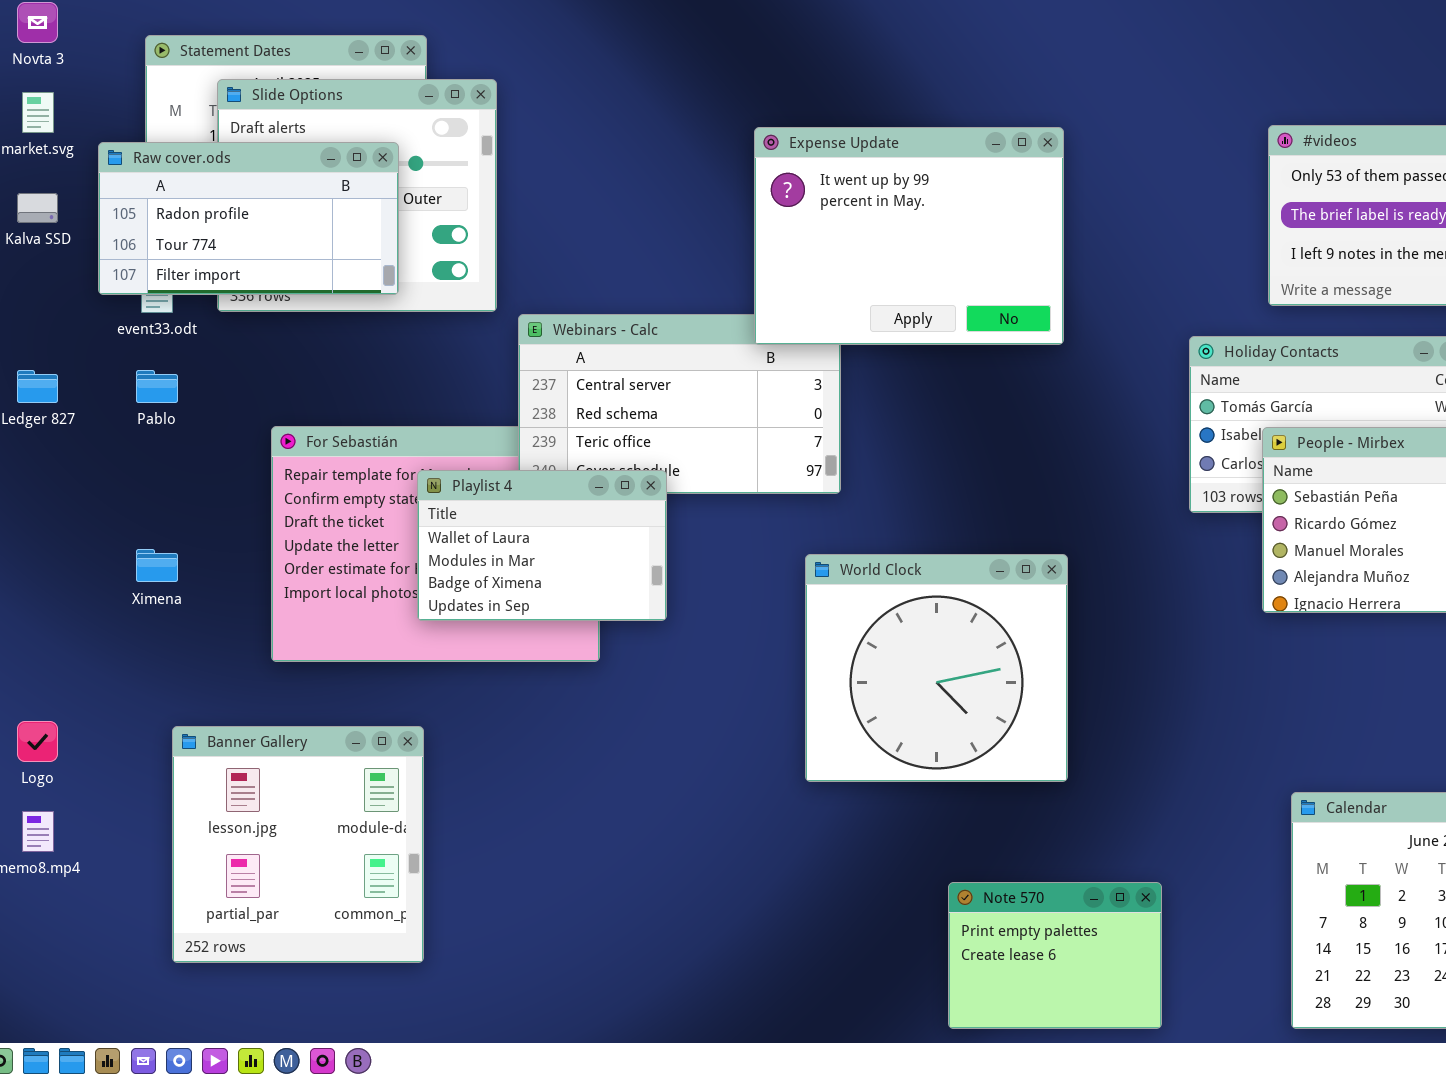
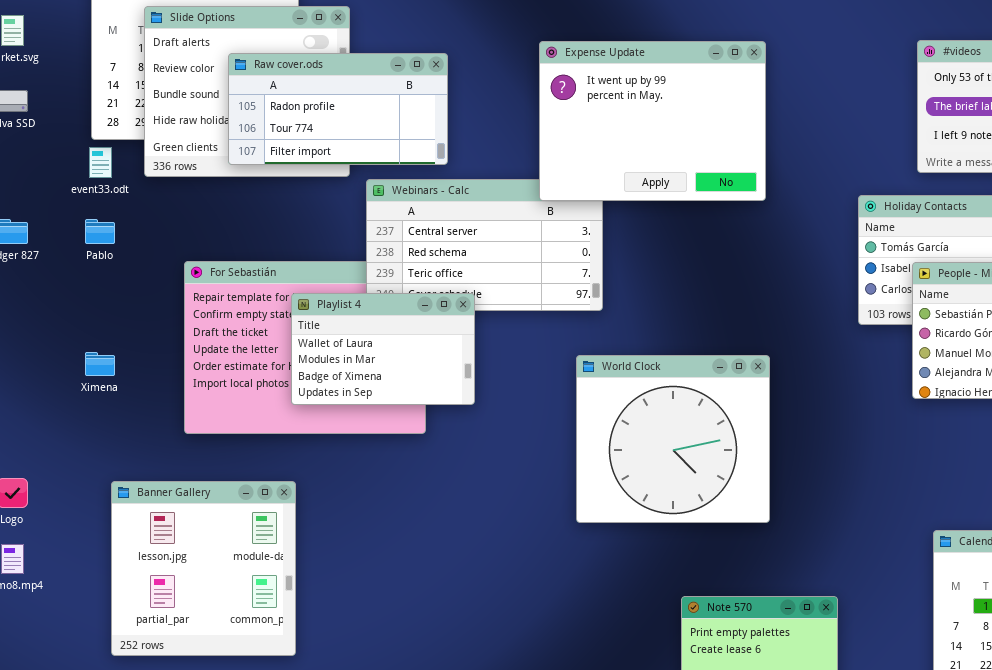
Raw cover.ods: [98,142,399,295] -> [228,53,448,165], moved

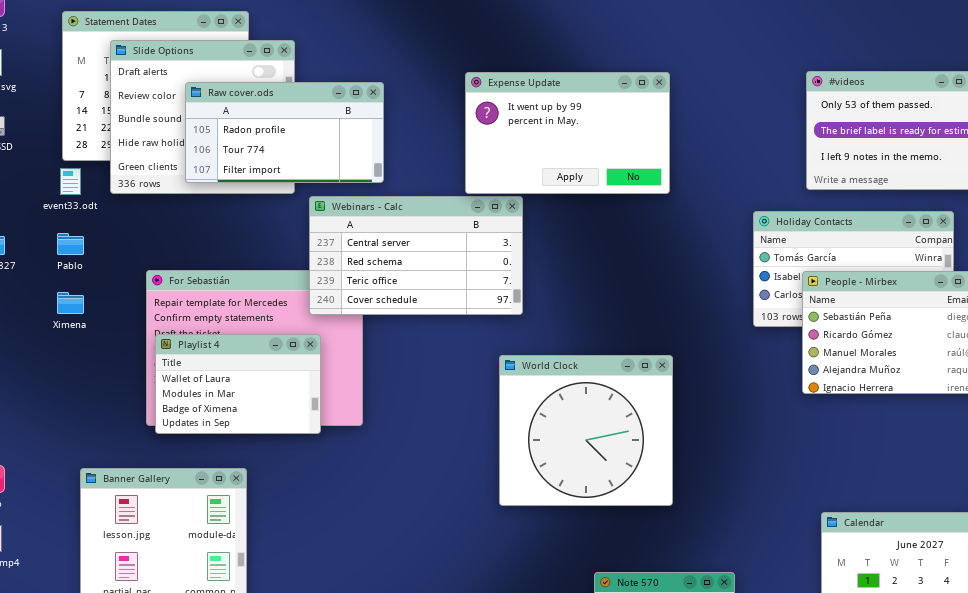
Expense Update: [539,41,766,201] -> [465,72,670,194], resized
Playlist 4: [291,293,475,405] -> [155,334,321,434], moved
Ximena: [85,352,115,376] -> [57,292,84,314], moved

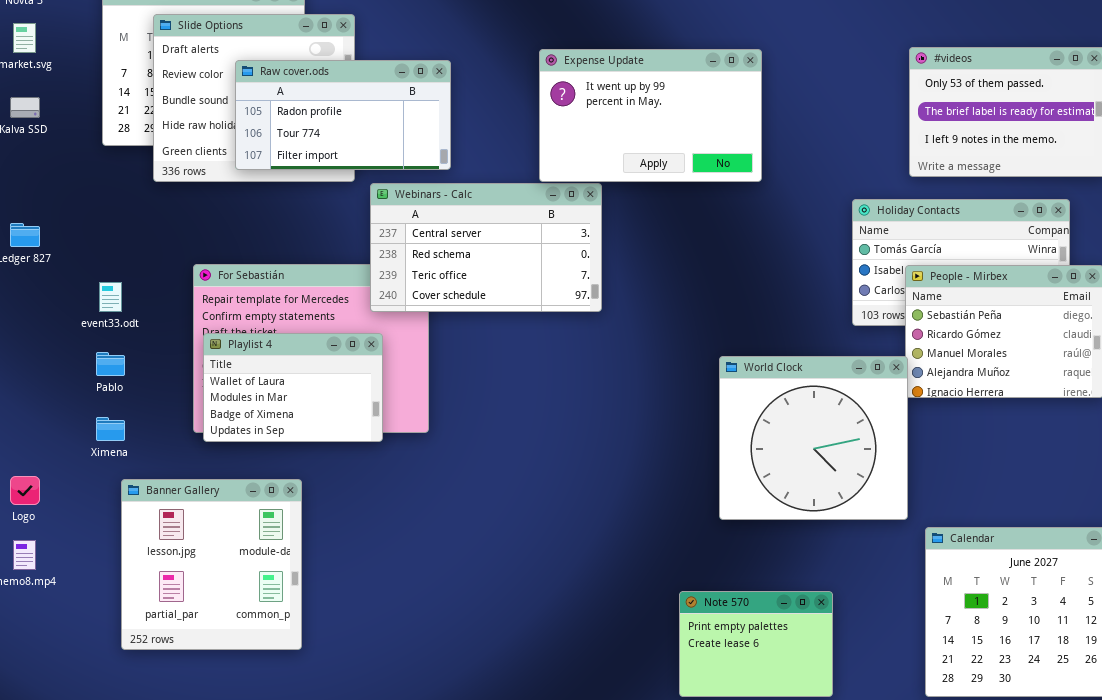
event33.odt: [60,168,81,195] -> [99,282,122,312], moved
Pablo: [57,233,84,255] -> [96,352,125,376], moved
Ximena: [57,292,84,314] -> [96,417,125,441], moved
World Clock: [499,355,673,506] -> [719,356,908,520], moved

